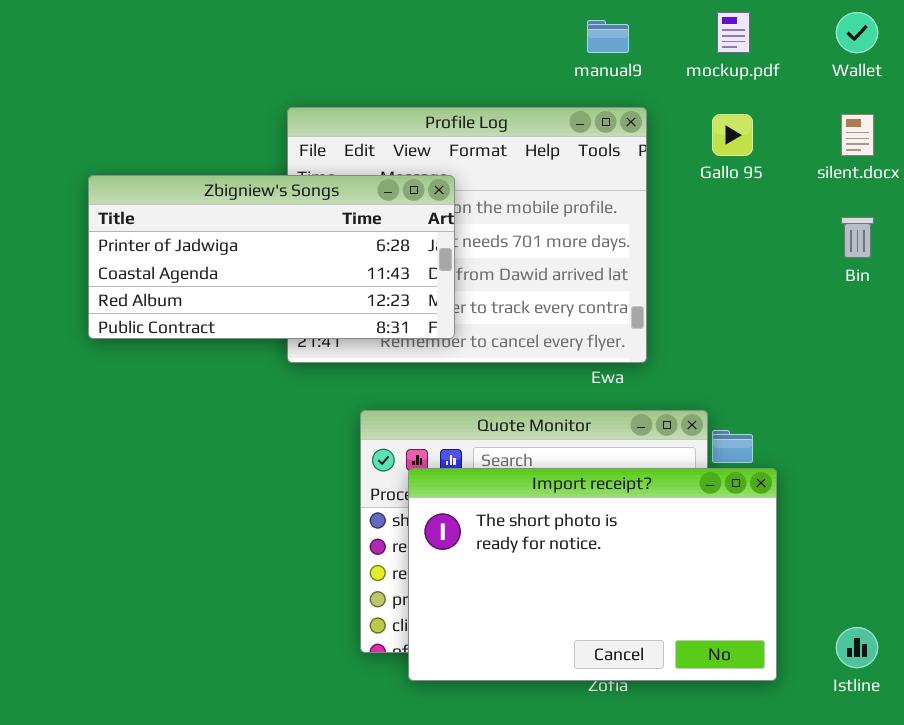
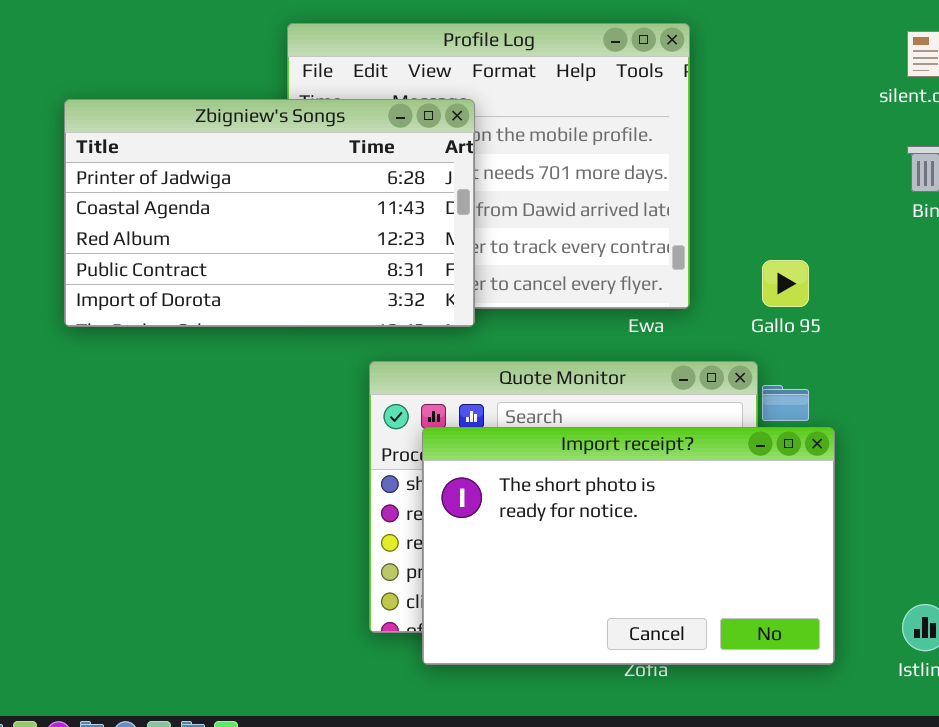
Gallo 95: [712,114,753,156] -> [762,260,809,307], moved
Zbigniew's Songs: [88,175,455,339] -> [64,99,475,327], resized

